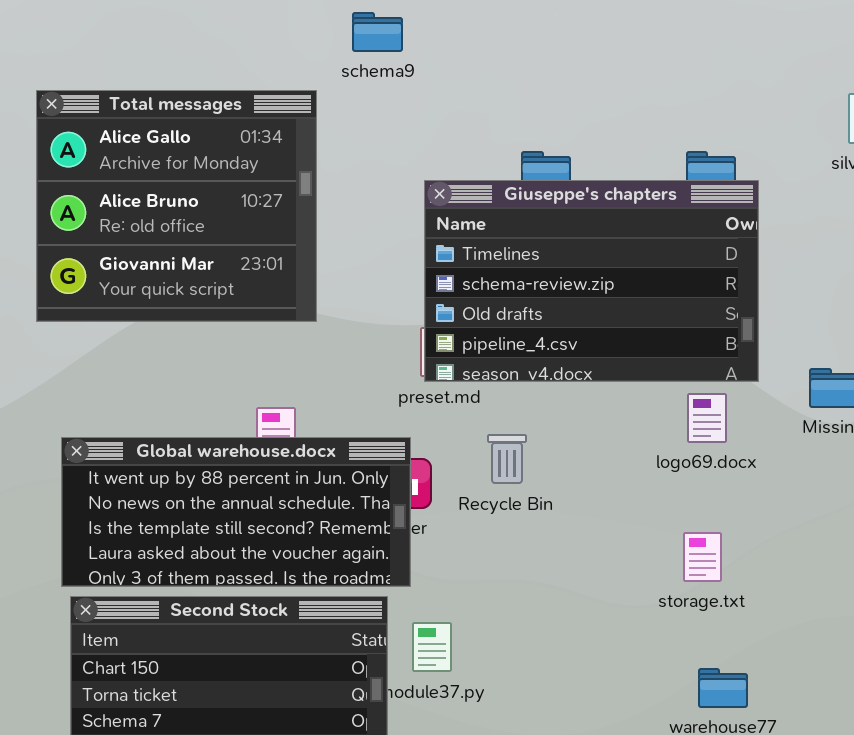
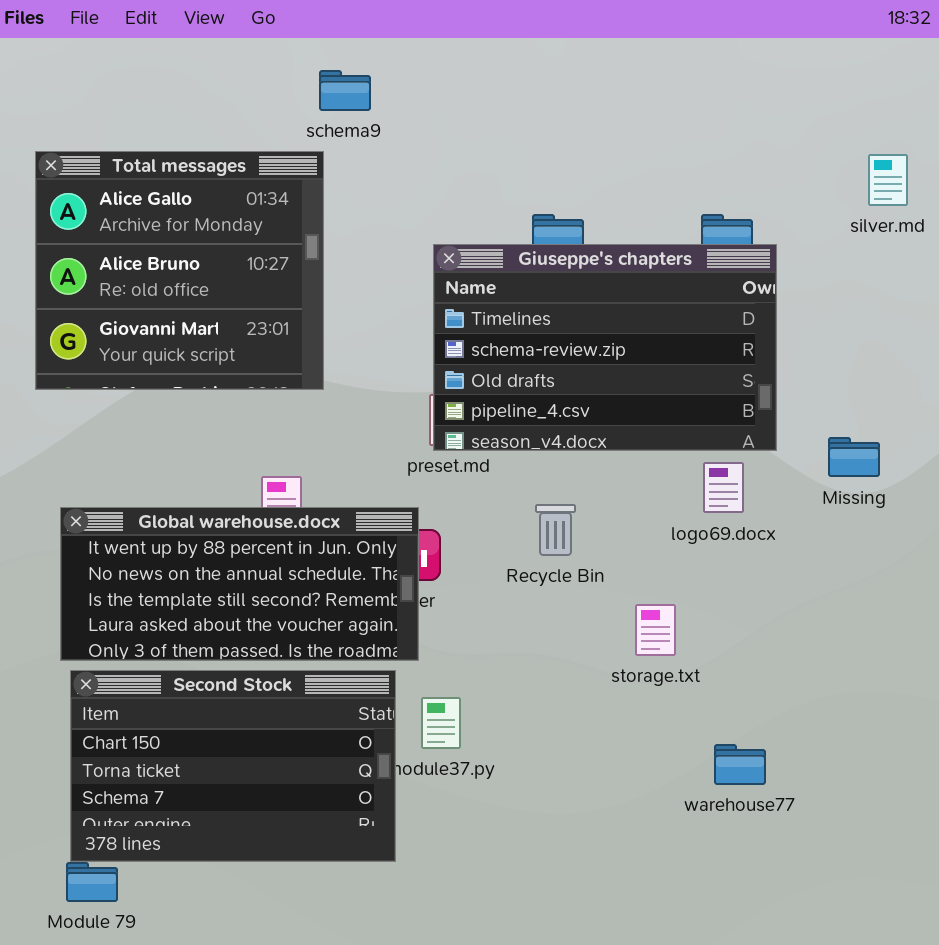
schema9: [352,12,403,52] -> [319,70,371,111], moved
Recycle Bin: [487,434,527,484] -> [535,504,576,556], moved
storage.txt: [683,532,722,582] -> [635,604,676,656], moved

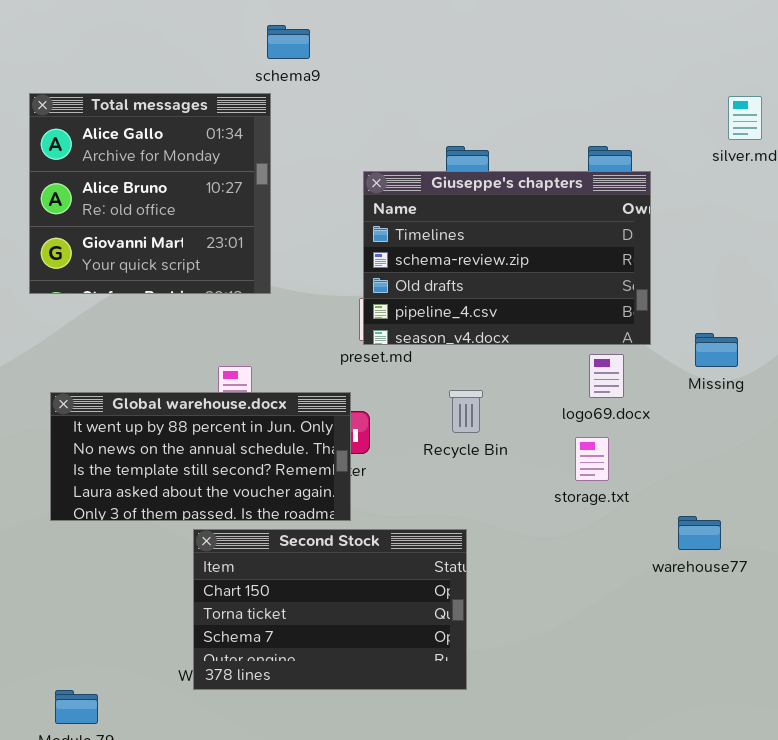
storage.txt: [635,604,676,656] -> [575,437,609,481], moved
Second Stock: [70,670,396,862] -> [193,529,467,690], moved
warehouse77: [714,744,766,785] -> [678,516,721,550], moved

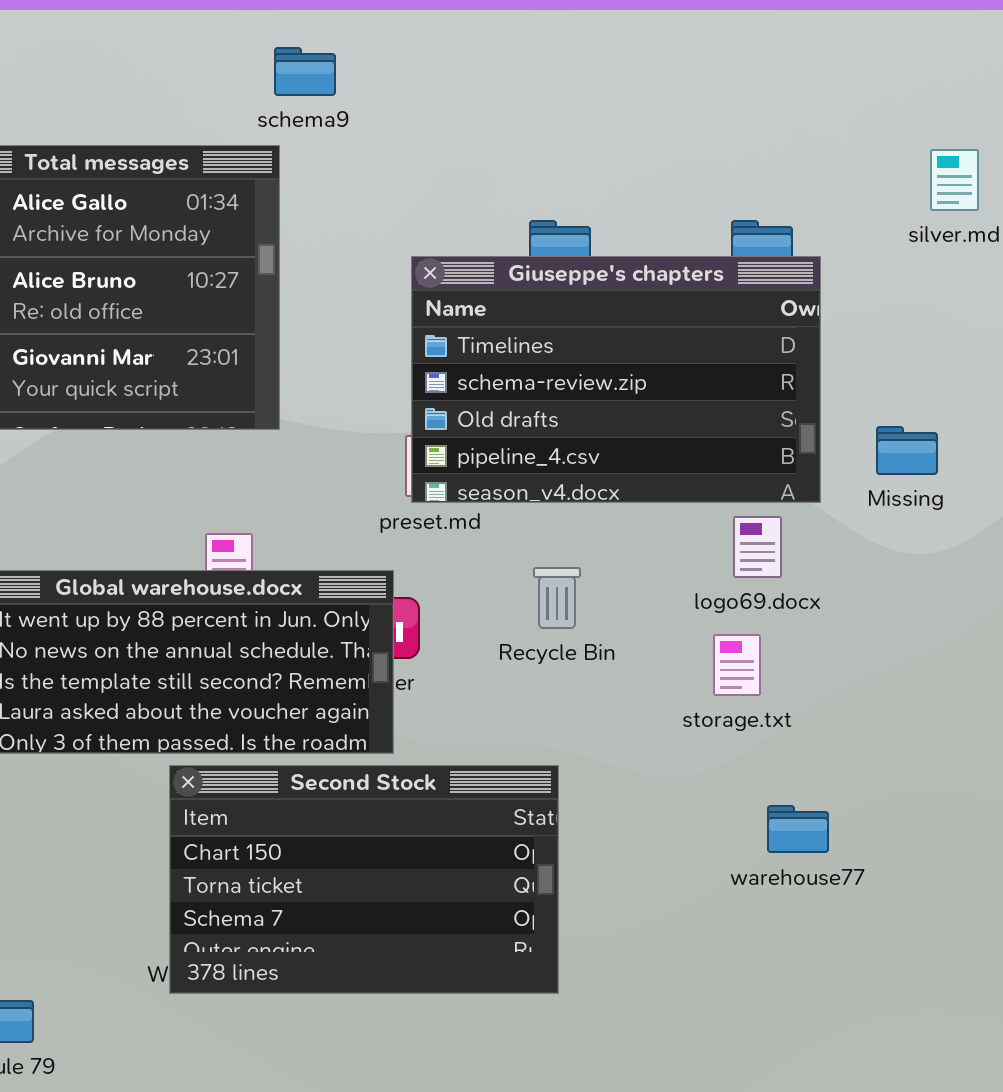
Missing: [695,333,738,367] -> [876,426,938,475], moved
warehouse77: [678,516,721,550] -> [767,805,829,853], moved

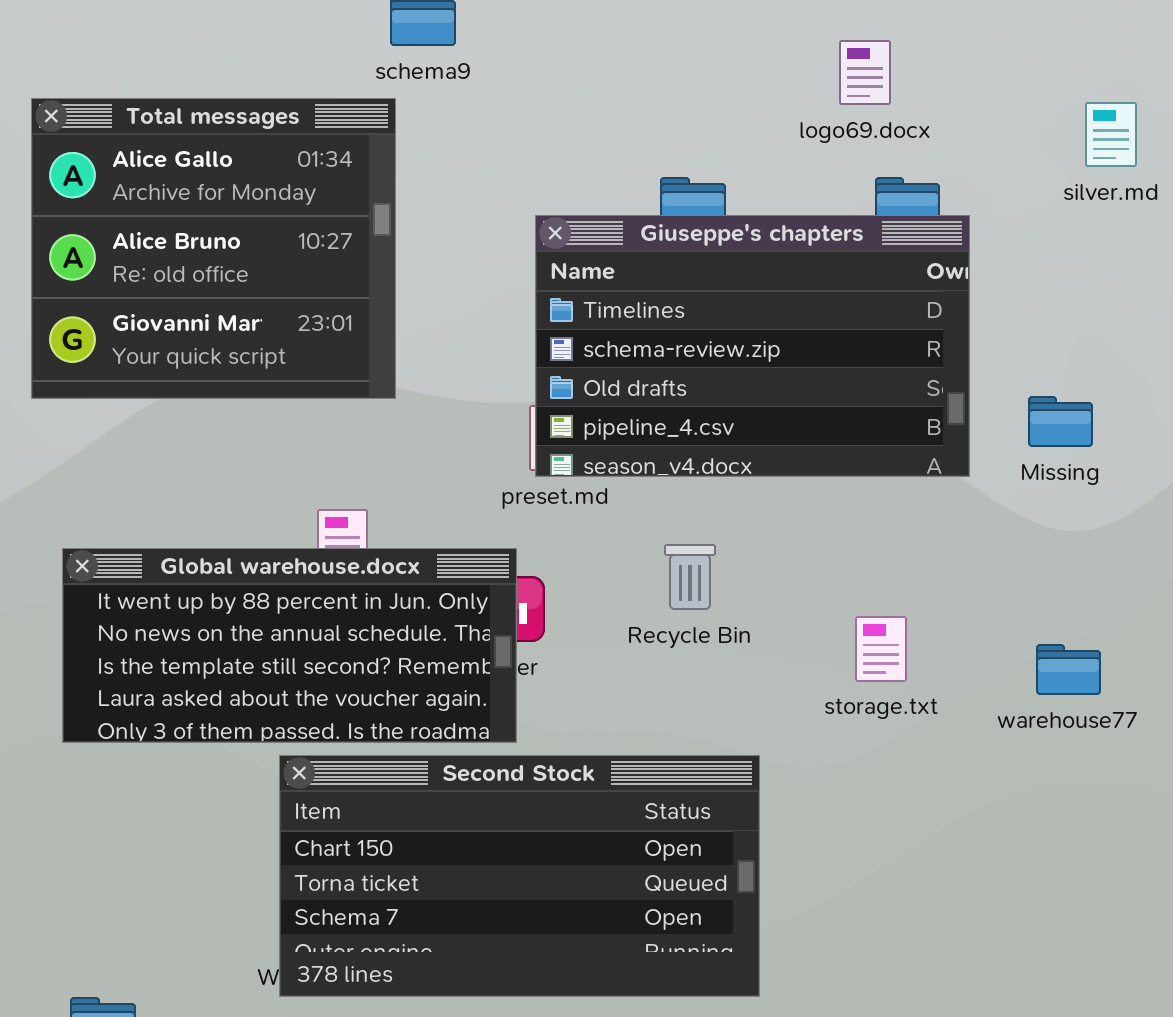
logo69.docx: [733,516,782,578] -> [839,40,891,105], moved
Second Stock: [169,765,559,994] -> [279,755,760,997], resized
warehouse77: [767,805,829,853] -> [1036,644,1101,695], moved

